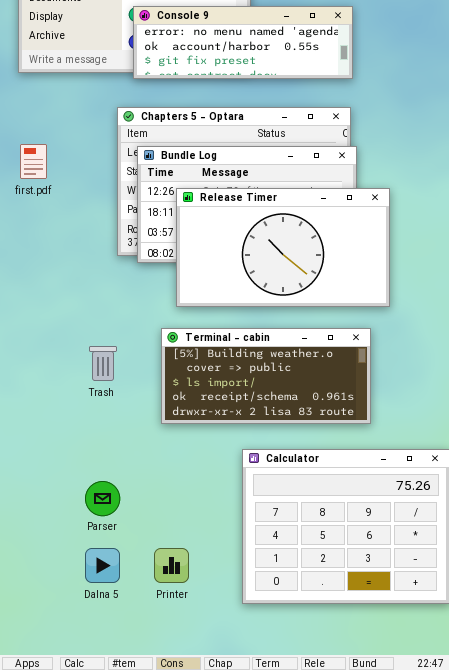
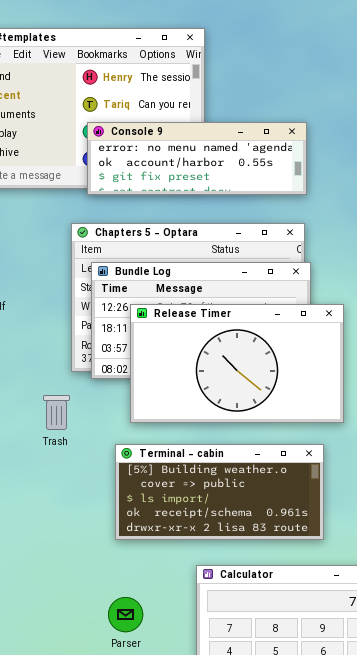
Trash: [89,346,117,381] -> [43,395,70,430], moved
Parser: [85,481,120,516] -> [108,597,143,632], moved

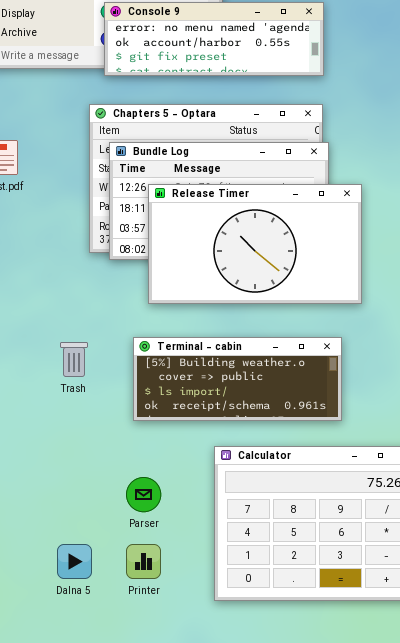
Trash: [43,395,70,430] -> [60,342,88,377], moved
Terminal - cabin: [115,444,324,540] -> [133,337,342,421], resized

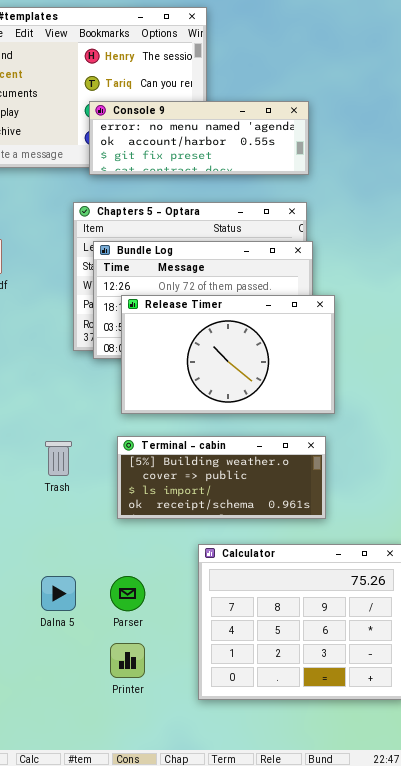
Release Timer: [148,184,362,304] -> [121,295,335,414], moved
Dalna 5: [57,544,92,579] -> [41,576,76,611], moved

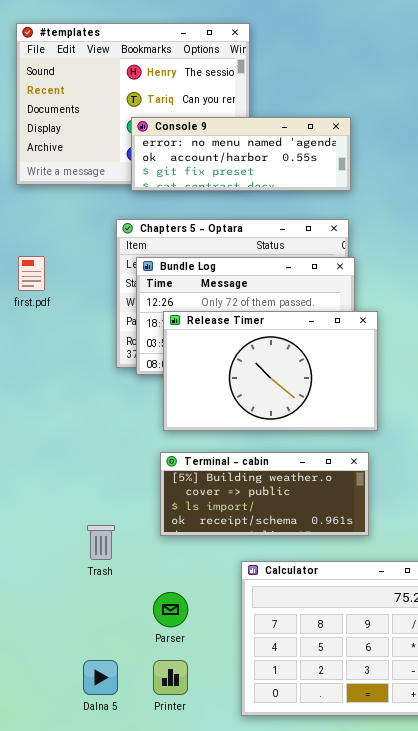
Trash: [45,441,72,476] -> [87,525,115,560], moved
Dalna 5: [41,576,76,611] -> [83,660,118,695], moved

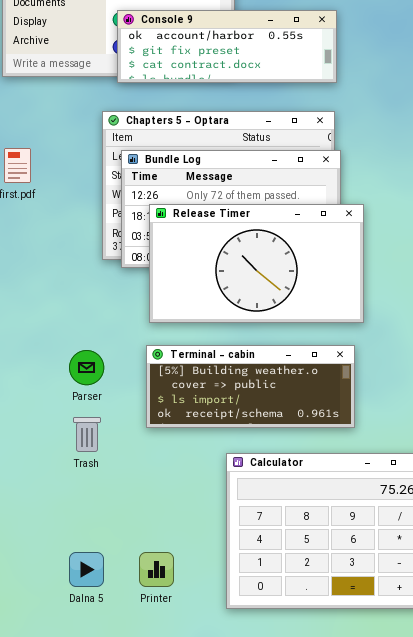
Console 9: [131,117,351,191] -> [117,10,337,83], scrolled down 1 row
Parser: [153,592,188,627] -> [69,350,104,385], moved

